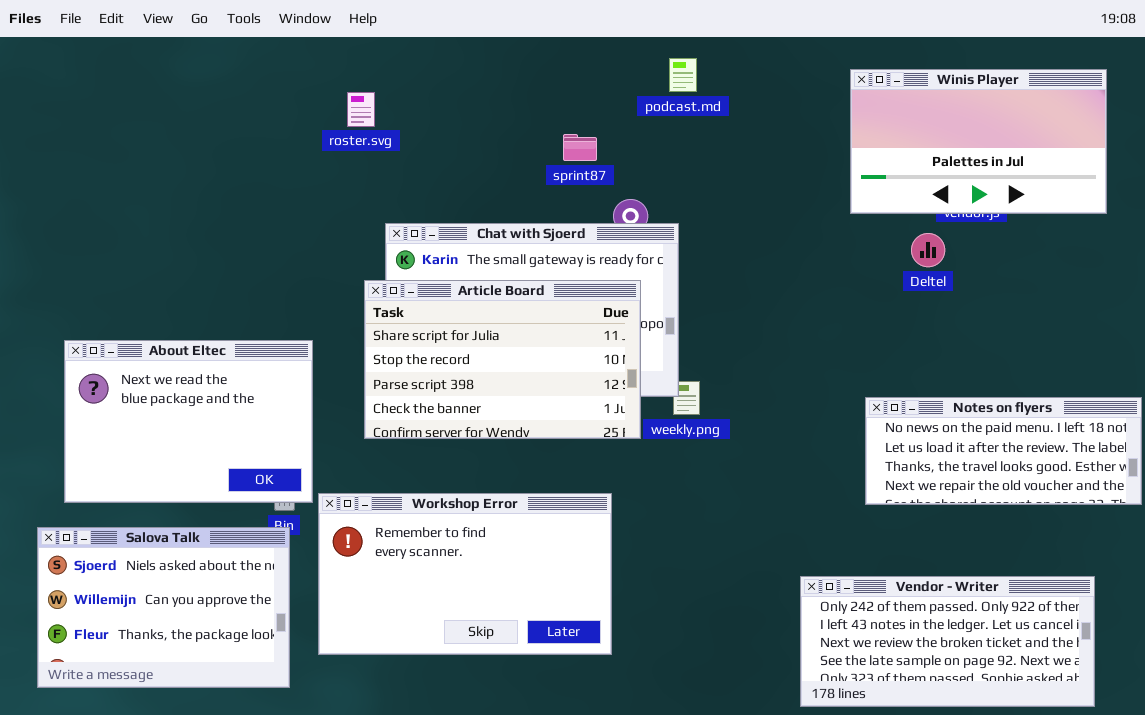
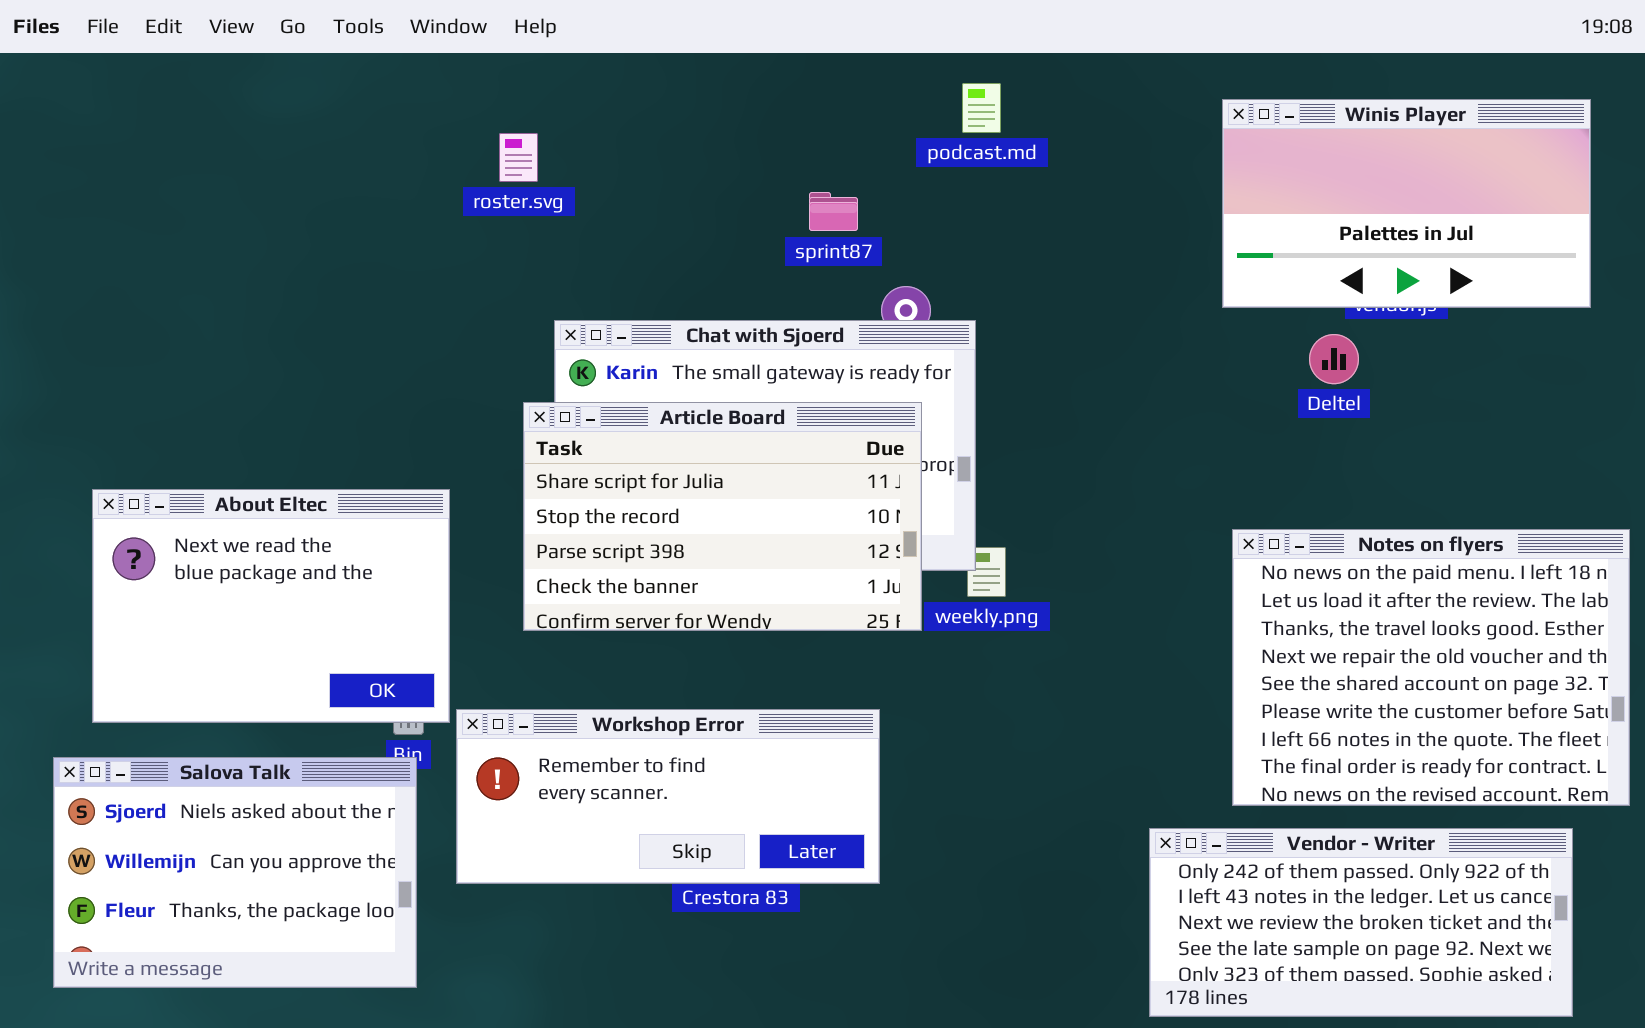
Notes on flyers: [865,397,1142,505] -> [1232,529,1630,806], moved, resized
Workshop Error: [318,493,612,655] -> [456,709,880,884], resized

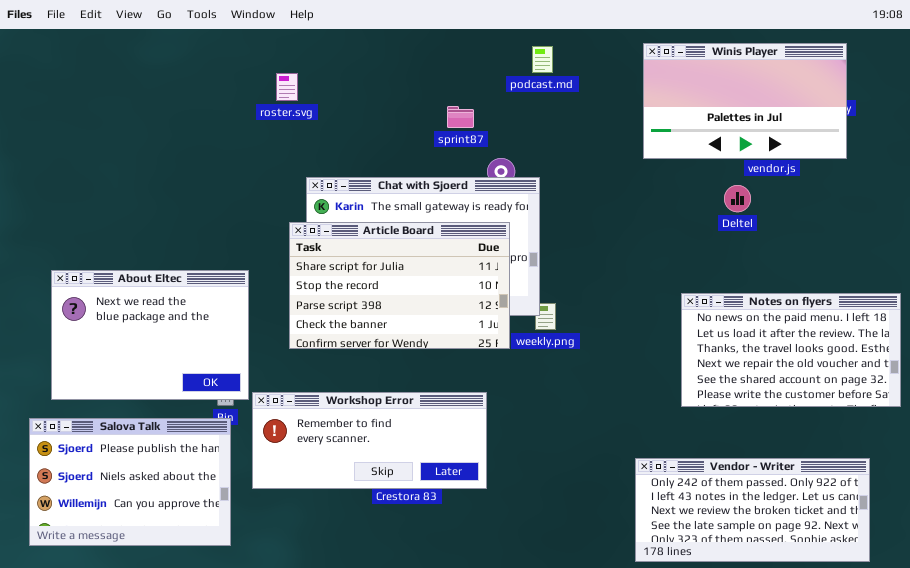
Winis Player: [1222,99,1591,308] -> [643,43,847,159], moved
Notes on flyers: [1232,529,1630,806] -> [681,293,901,407], resized
Salova Talk: [53,757,417,988] -> [29,418,231,546], scrolled up 1 row

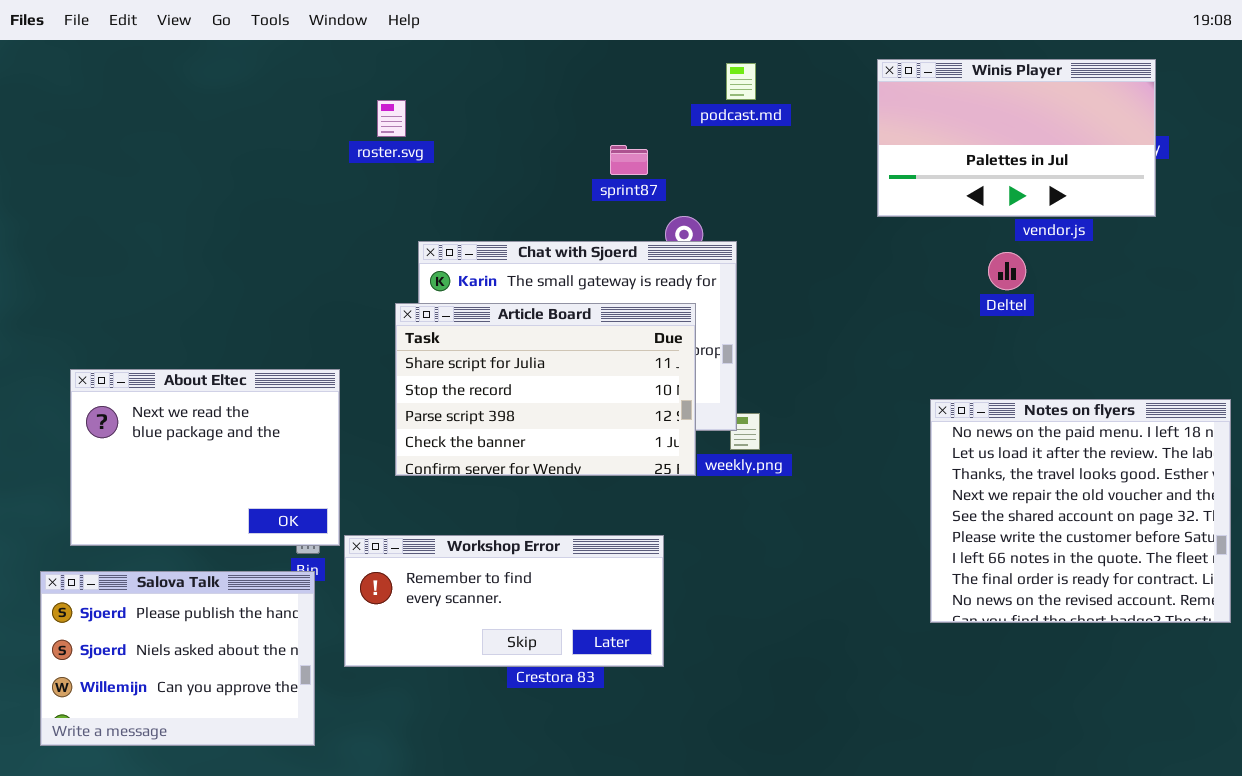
Notes on flyers: [681,293,901,407] -> [930,399,1231,623], resized
Vendor - Writer: [635,458,870,562] -> none, closed

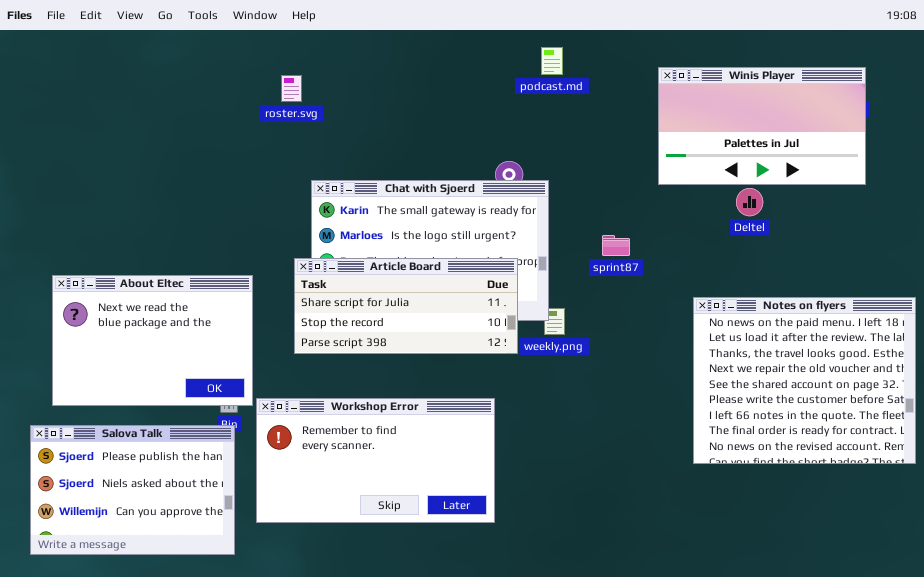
Winis Player: [877,59,1156,217] -> [658,67,866,185], moved
sprint87: [610,145,648,175] -> [602,235,630,256], moved
Article Board: [395,303,696,476] -> [294,258,518,354], resized
Workshop Error: [344,535,664,667] -> [256,398,495,523], resized

